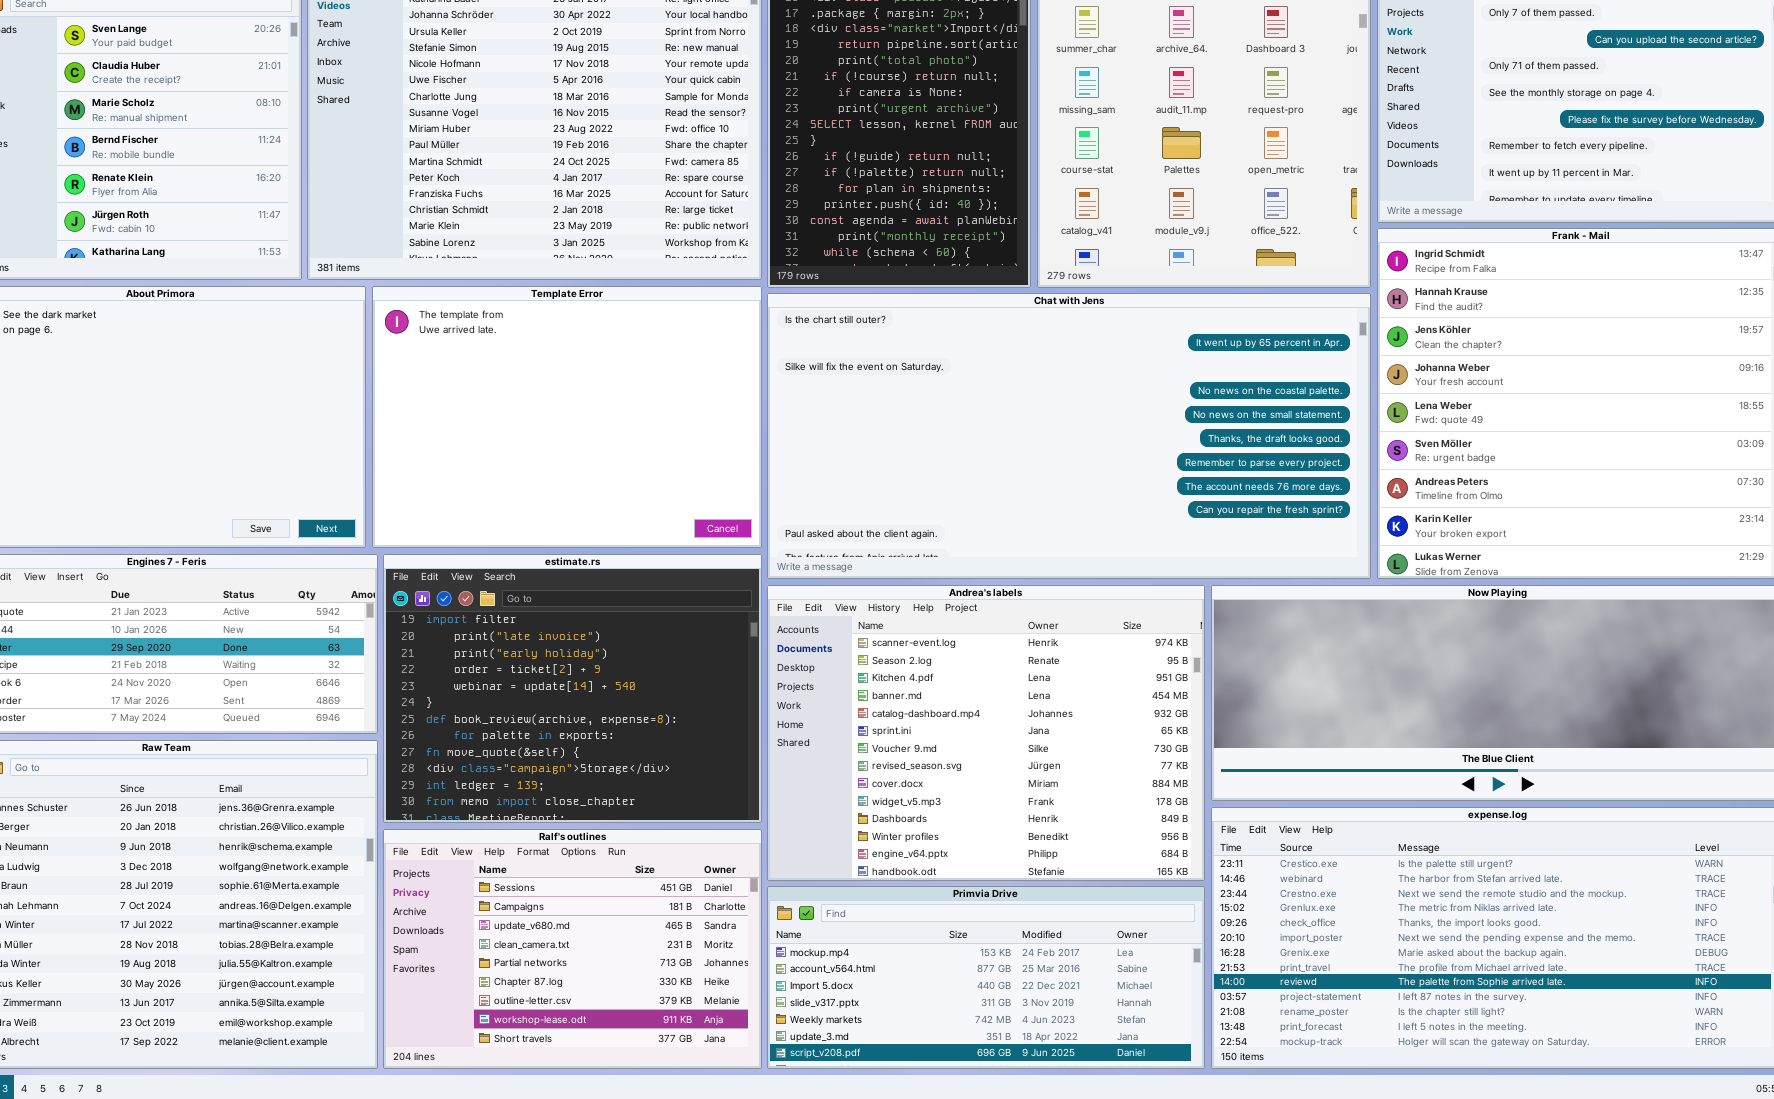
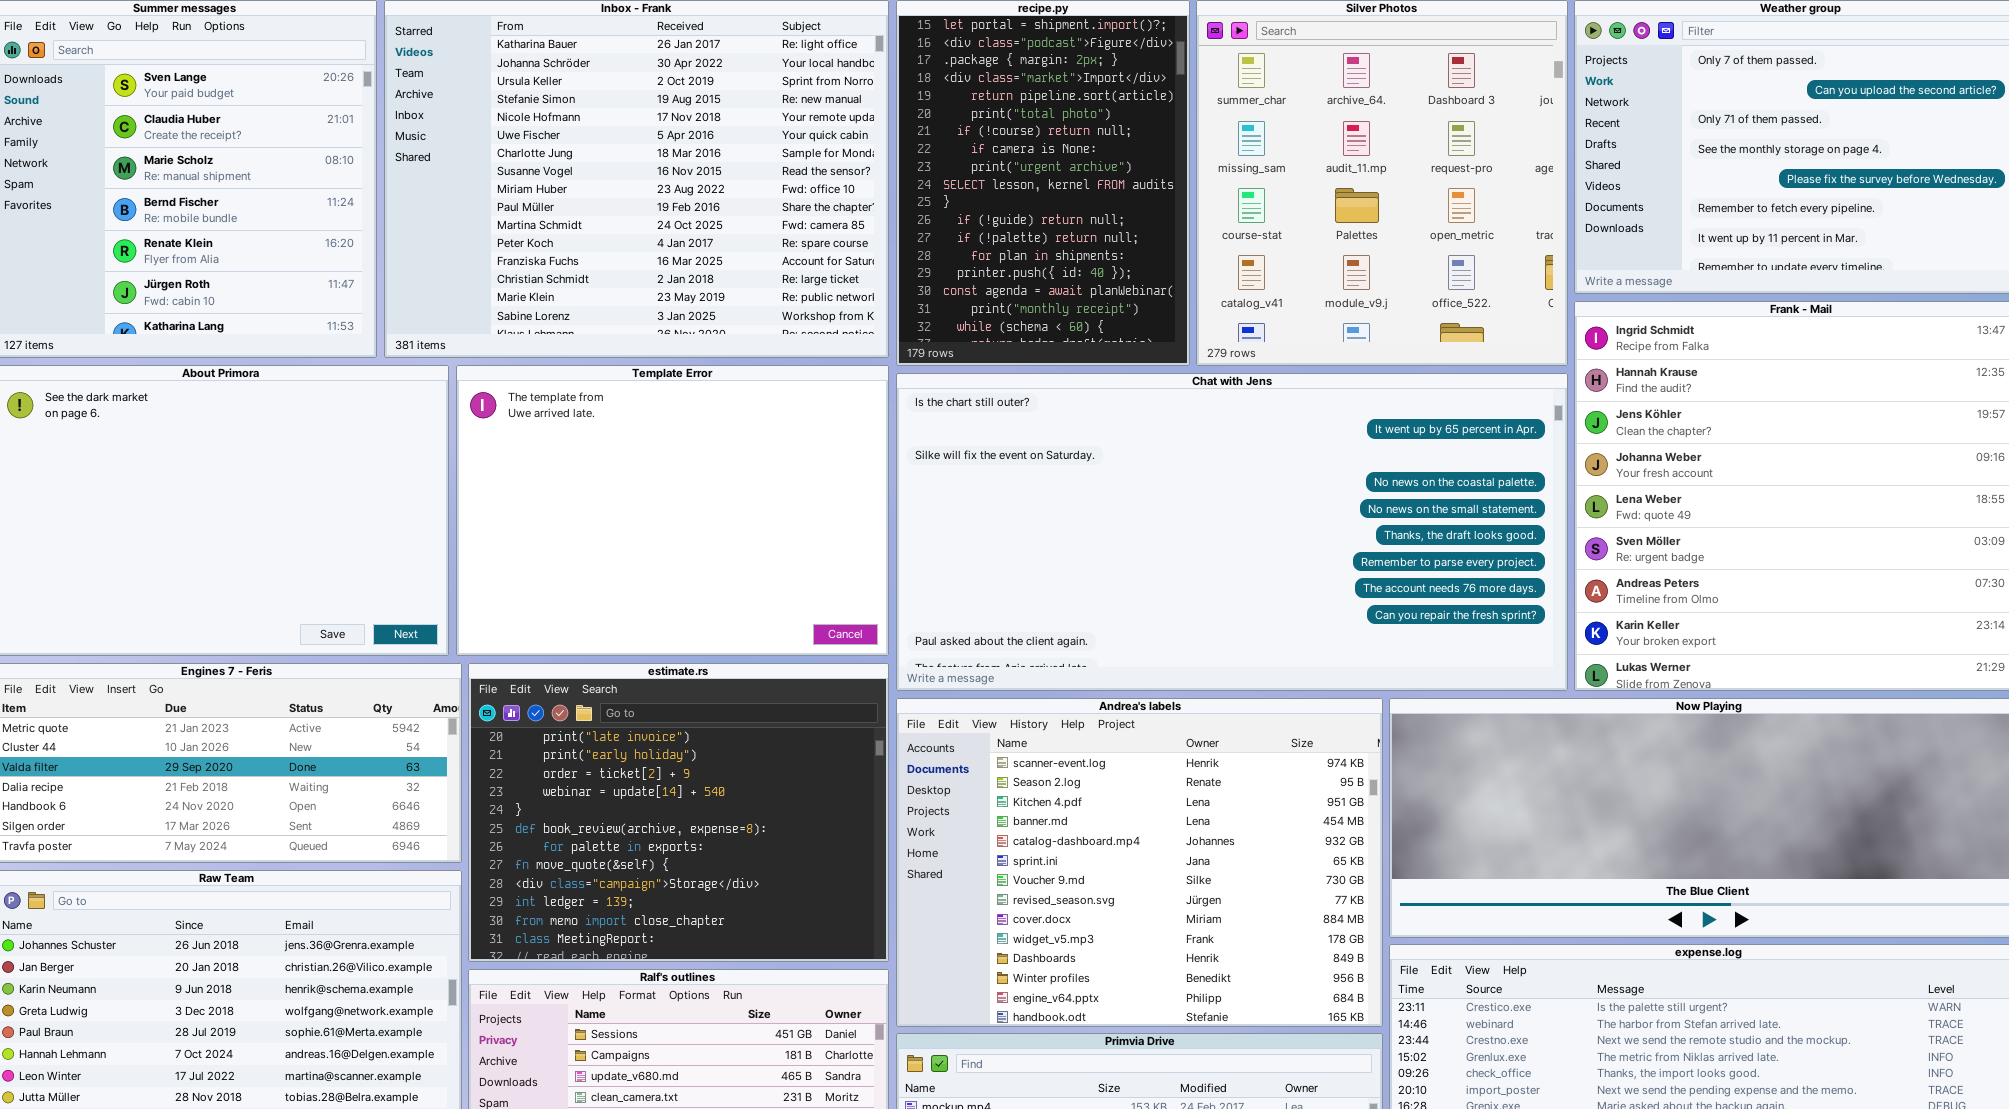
estimate.rs: [383,554,762,823] -> [468,663,889,962], scrolled down 1 row

